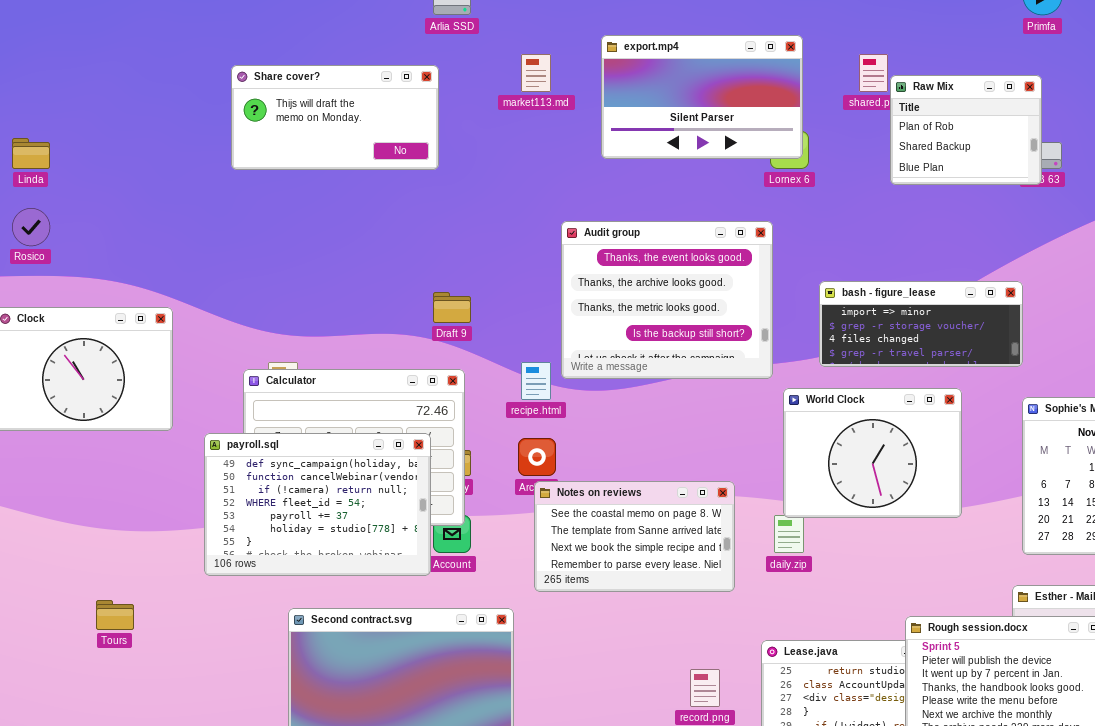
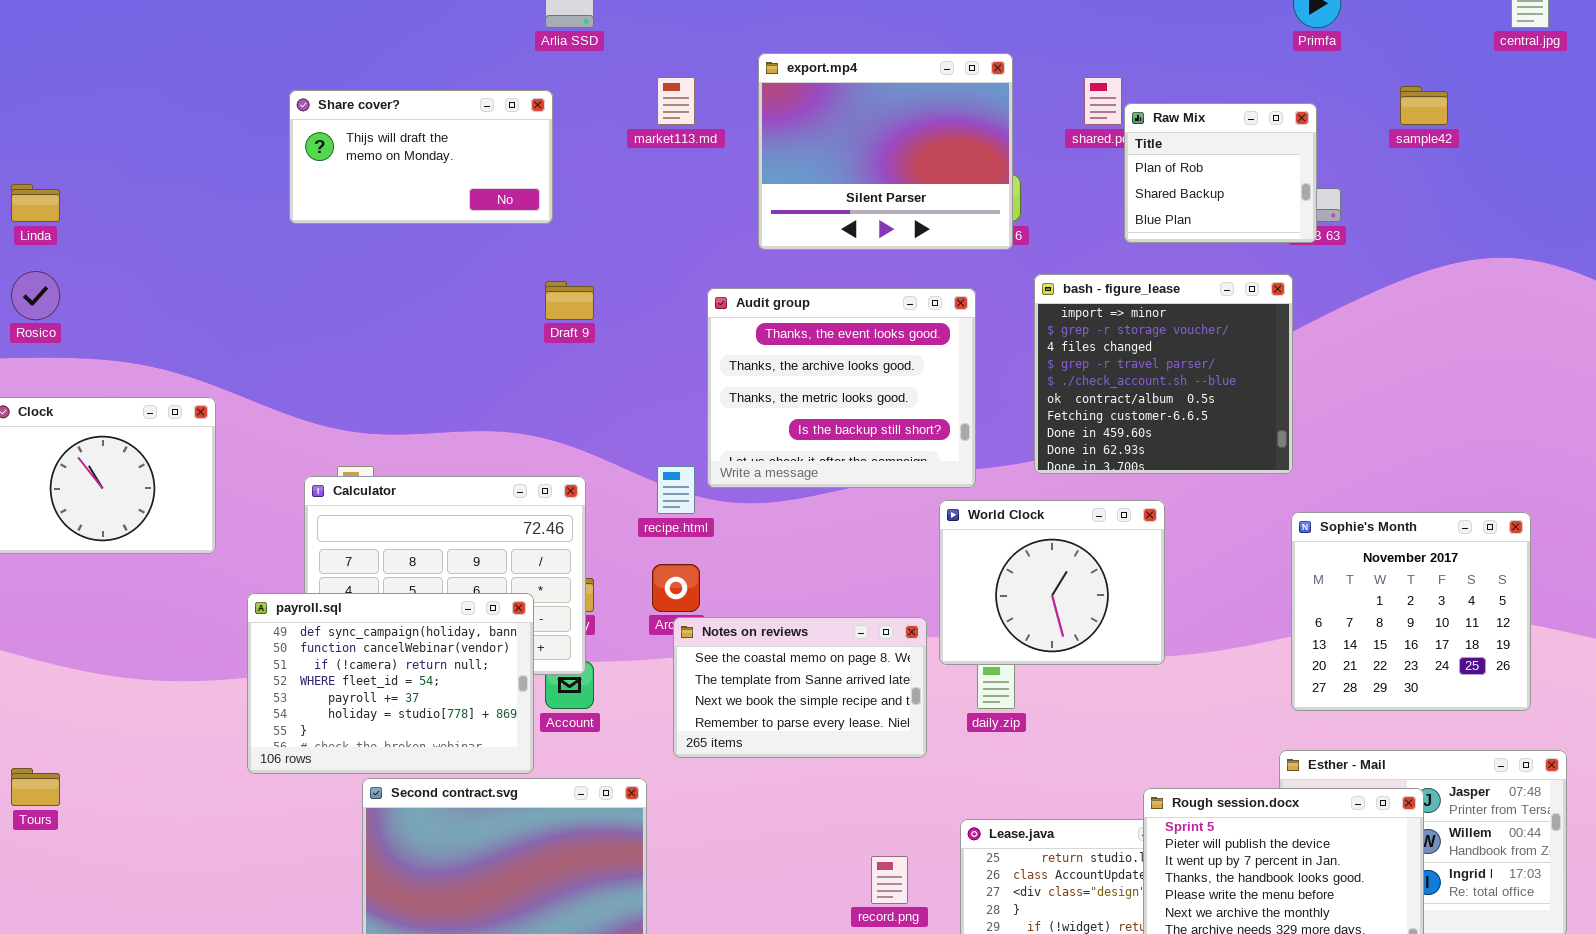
export.mp4: [601,35,803,159] -> [758,53,1013,250], resized
bash - figure_lease: [819,281,1023,367] -> [1034,274,1293,474], resized
Draft 9: [433,292,471,323] -> [545,281,594,320], moved
World Clock: [783,388,962,518] -> [939,500,1165,665], moved
payroll.sql: [204,433,431,576] -> [247,593,534,774], moved
Tours: [96,600,134,630] -> [11,768,60,806], moved

